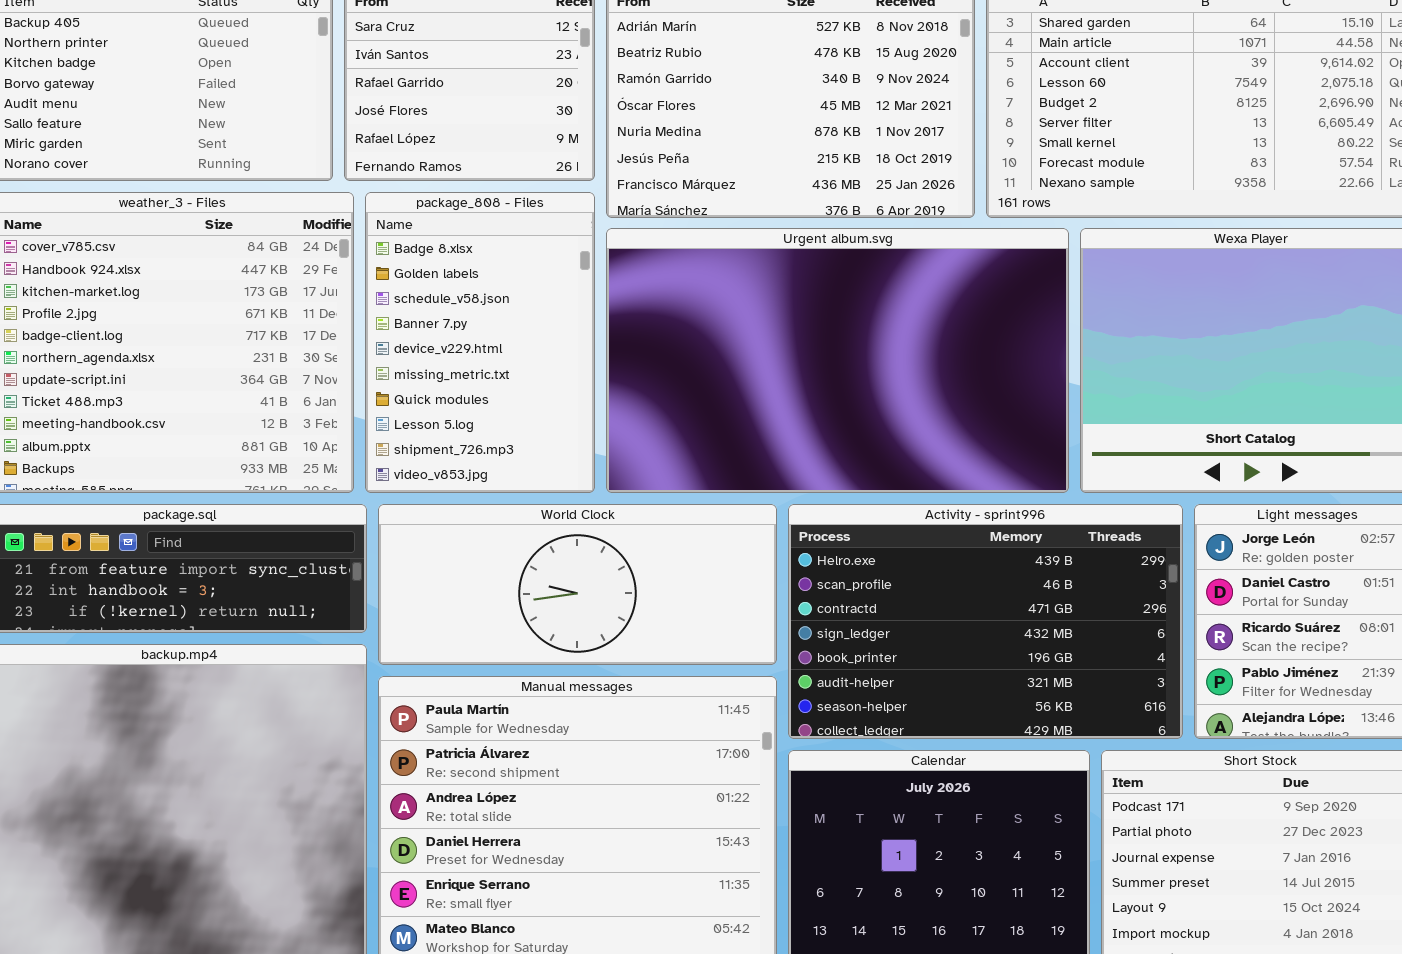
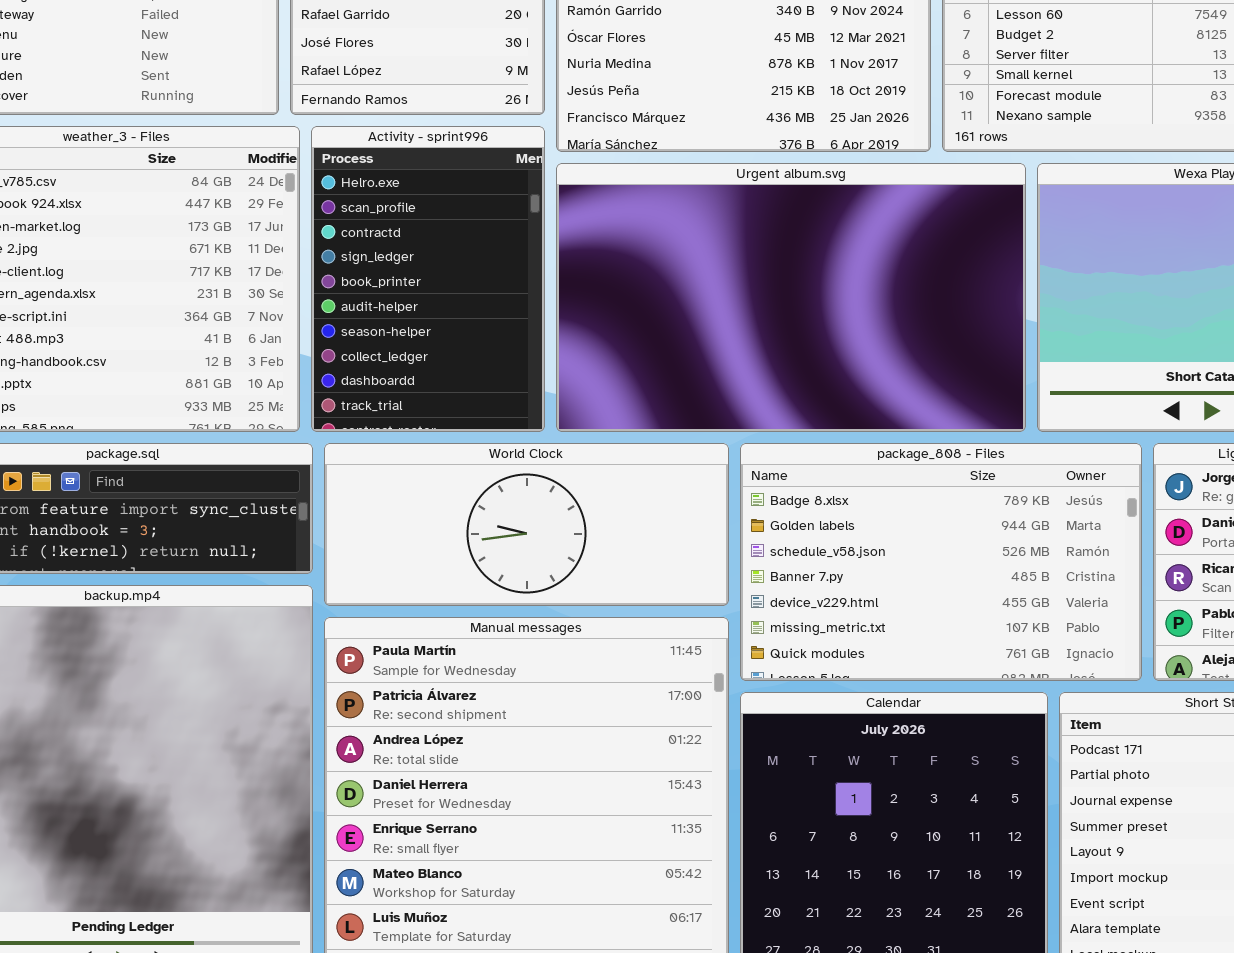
package_808 - Files: [365,192,595,493] -> [740,443,1142,681], moved, resized
Activity - sprint996: [788,504,1183,739] -> [311,126,545,432], moved, resized

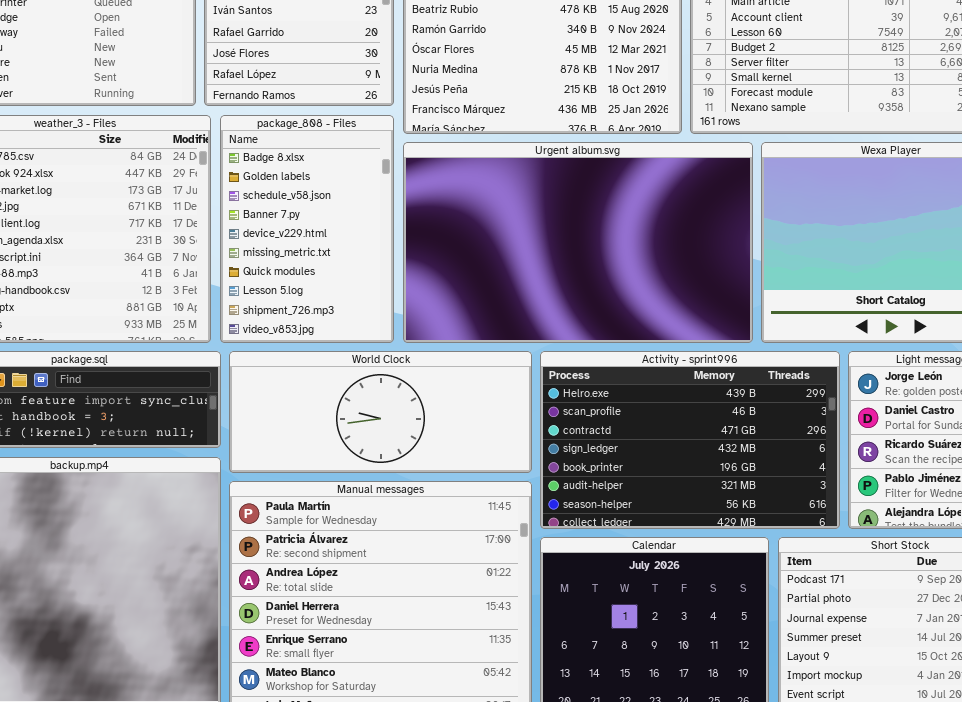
Activity - sprint996: [311,126,545,432] -> [540,351,840,529], moved, resized
package_808 - Files: [740,443,1142,681] -> [220,115,394,343], moved, resized

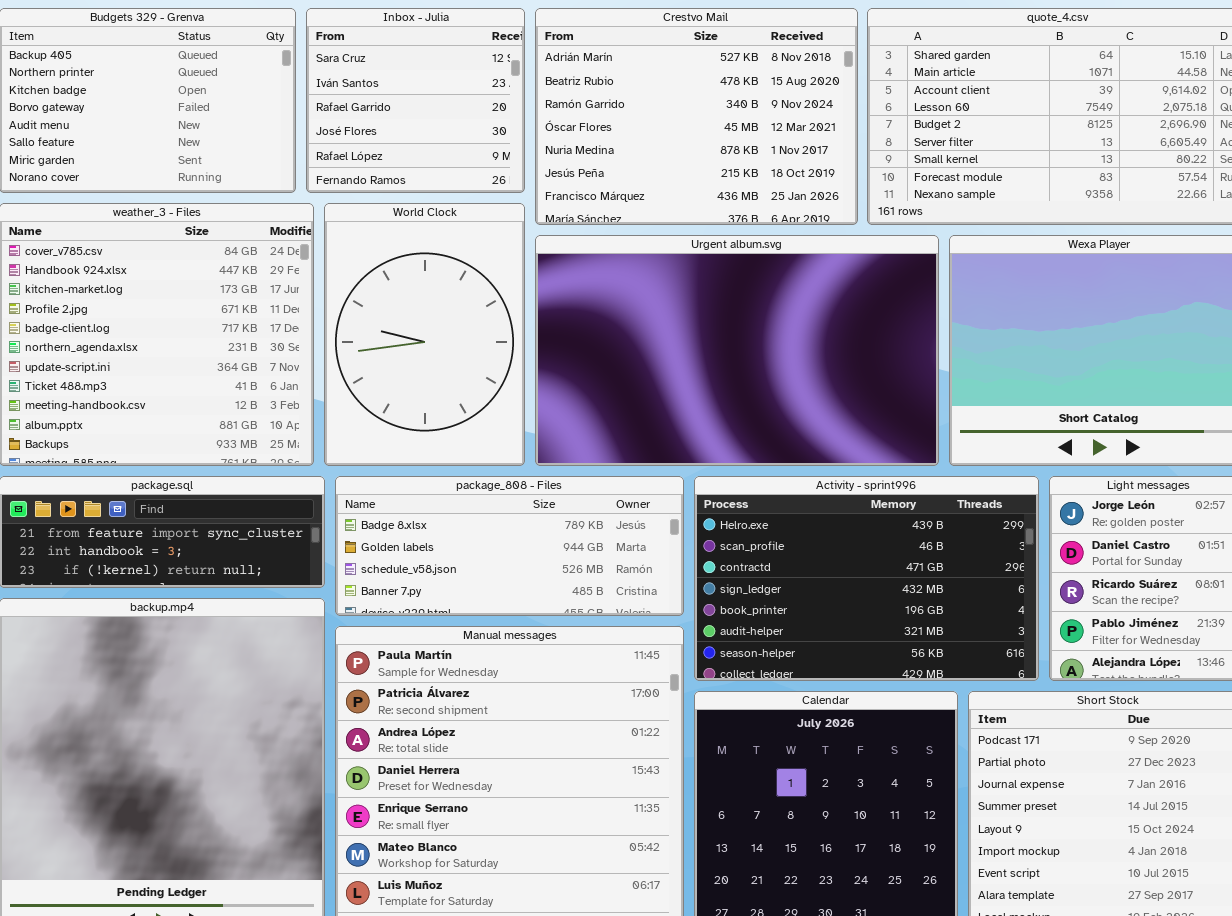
package_808 - Files: [220,115,394,343] -> [335,476,684,616], moved, resized
World Clock: [229,351,532,473] -> [324,203,525,466], moved, resized

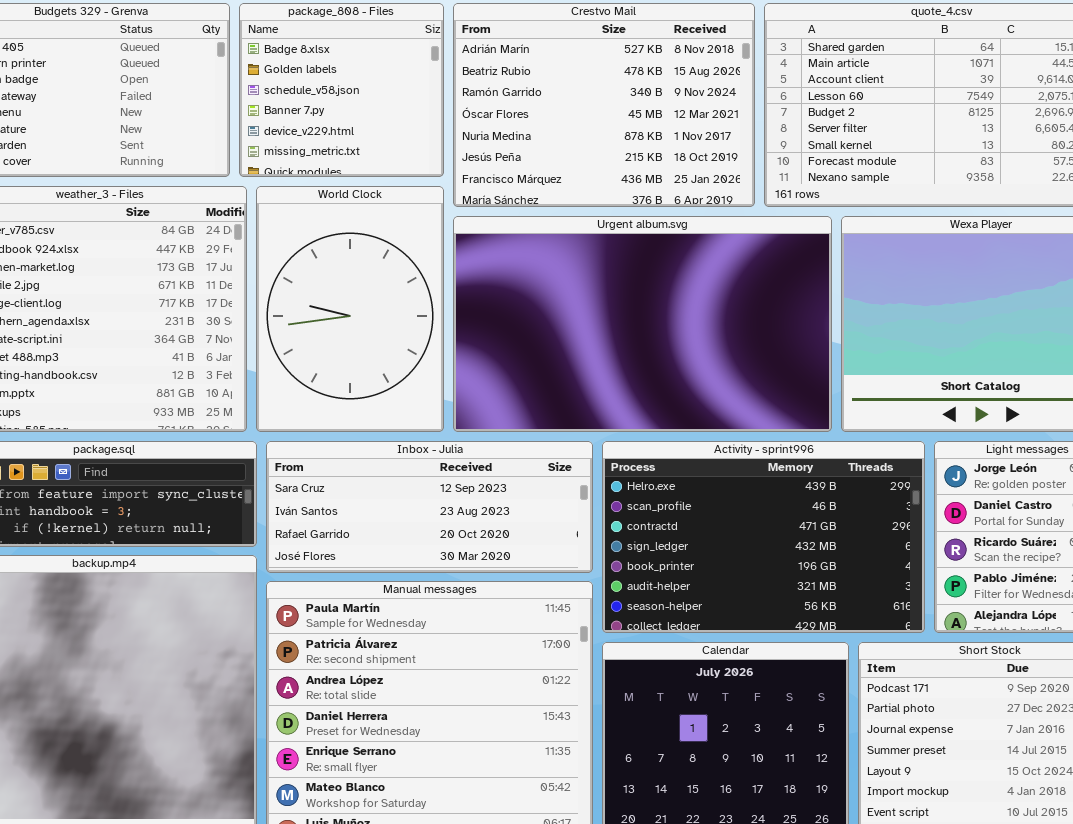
Inbox - Julia: [306,8,525,193] -> [266,441,593,573], moved, resized
package_808 - Files: [335,476,684,616] -> [239,3,444,177], moved, resized

